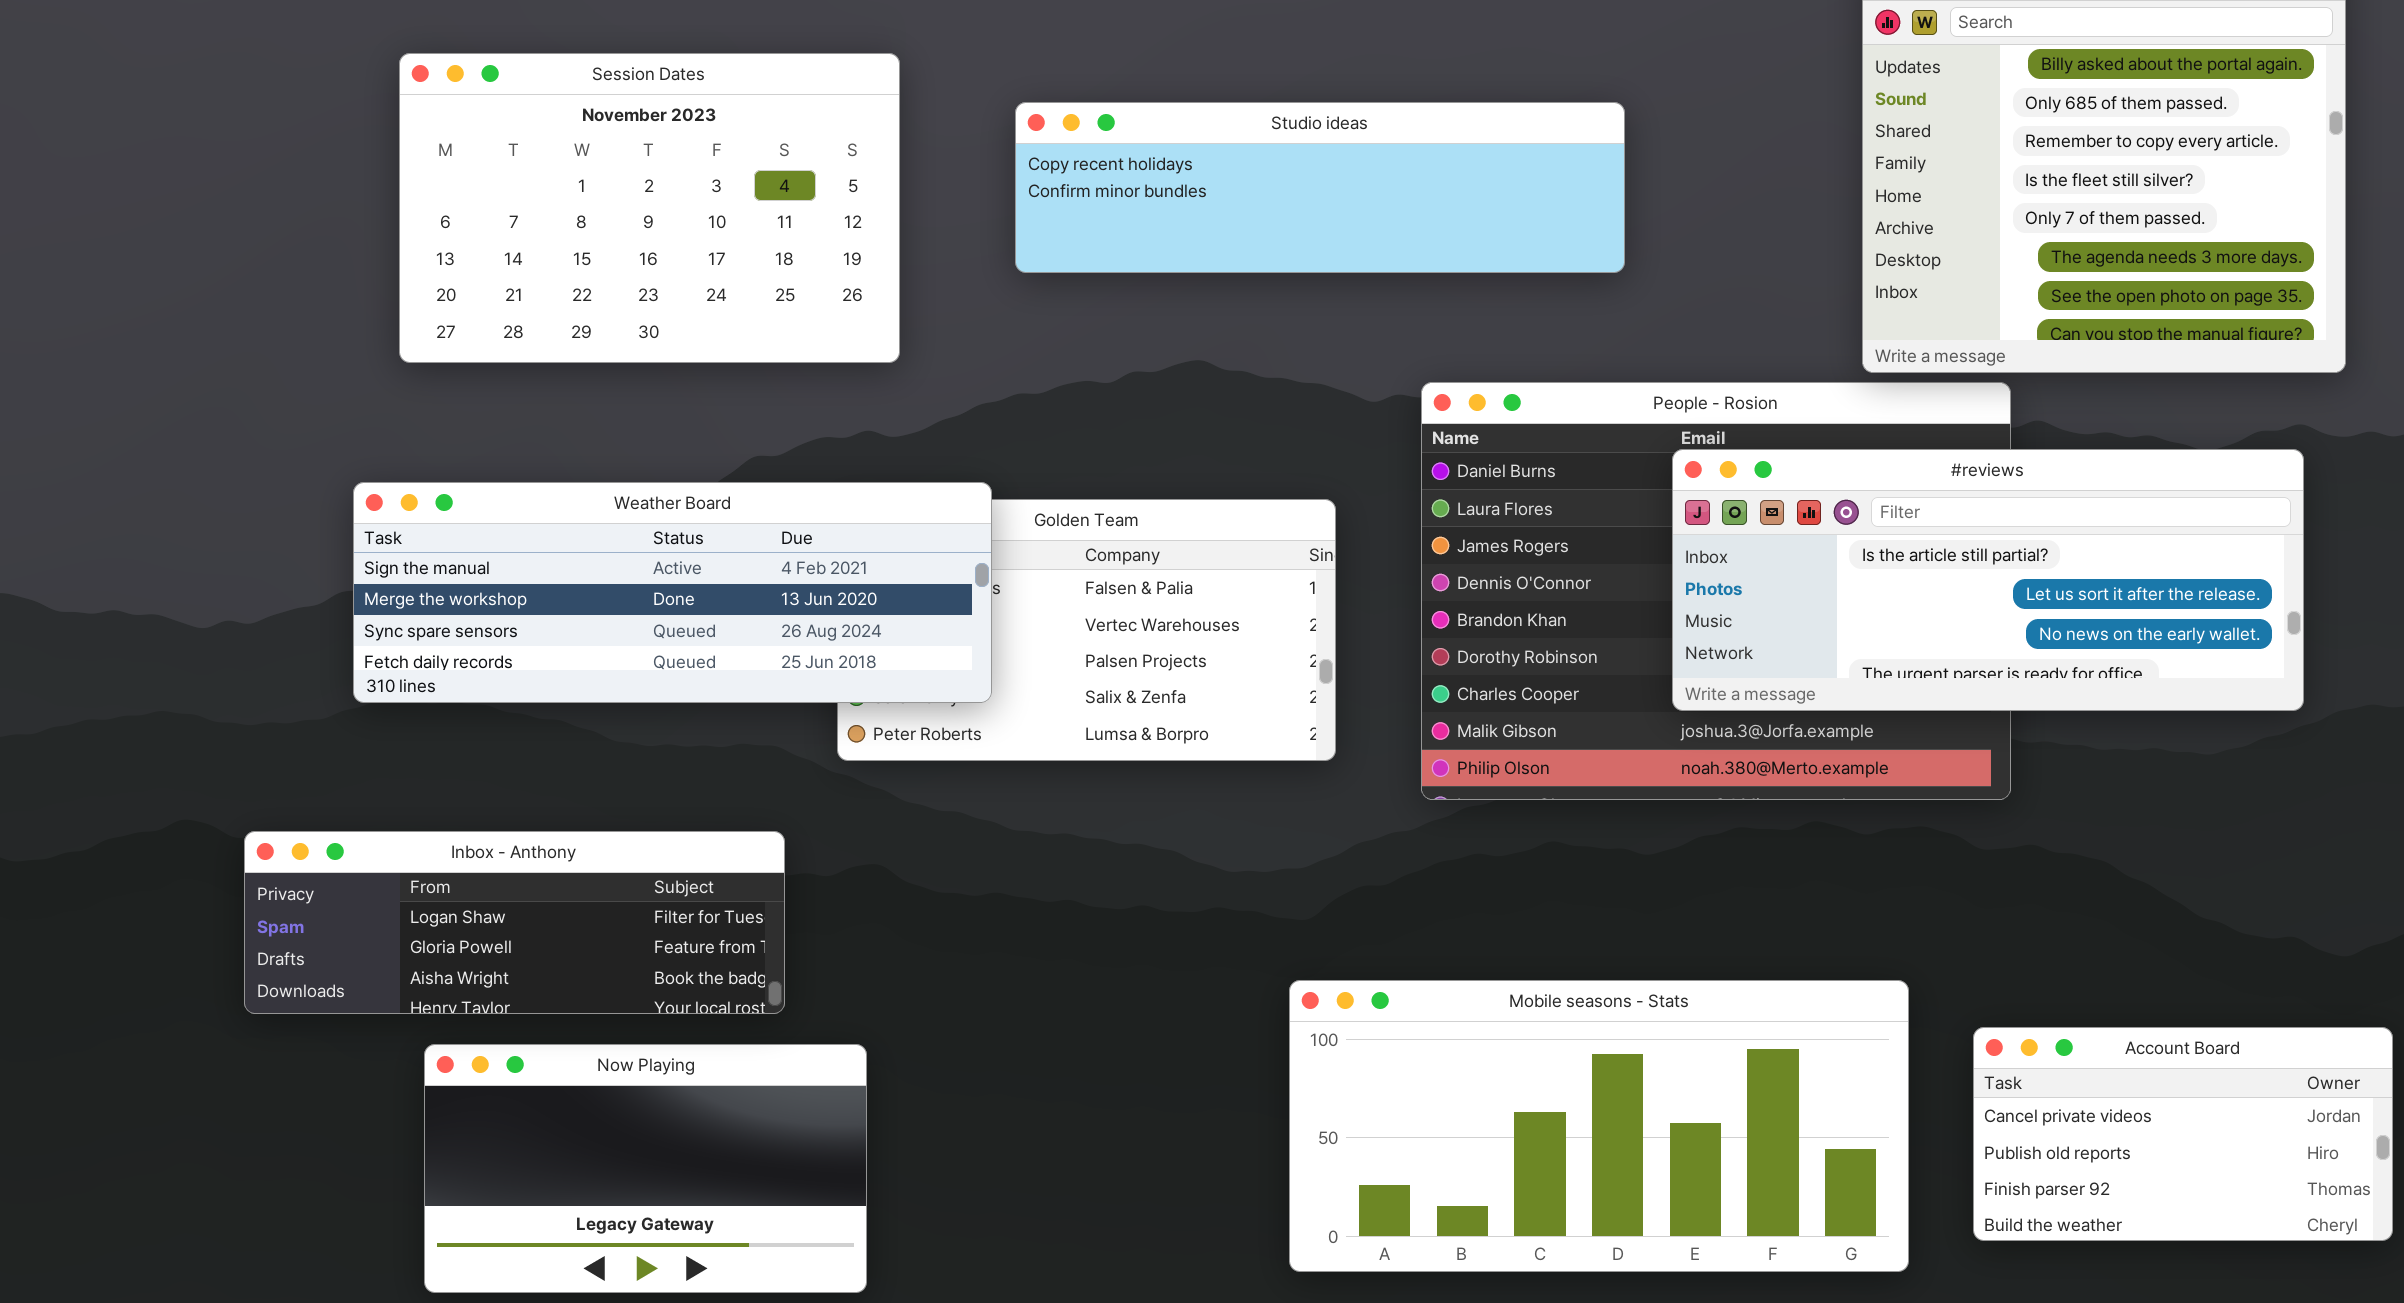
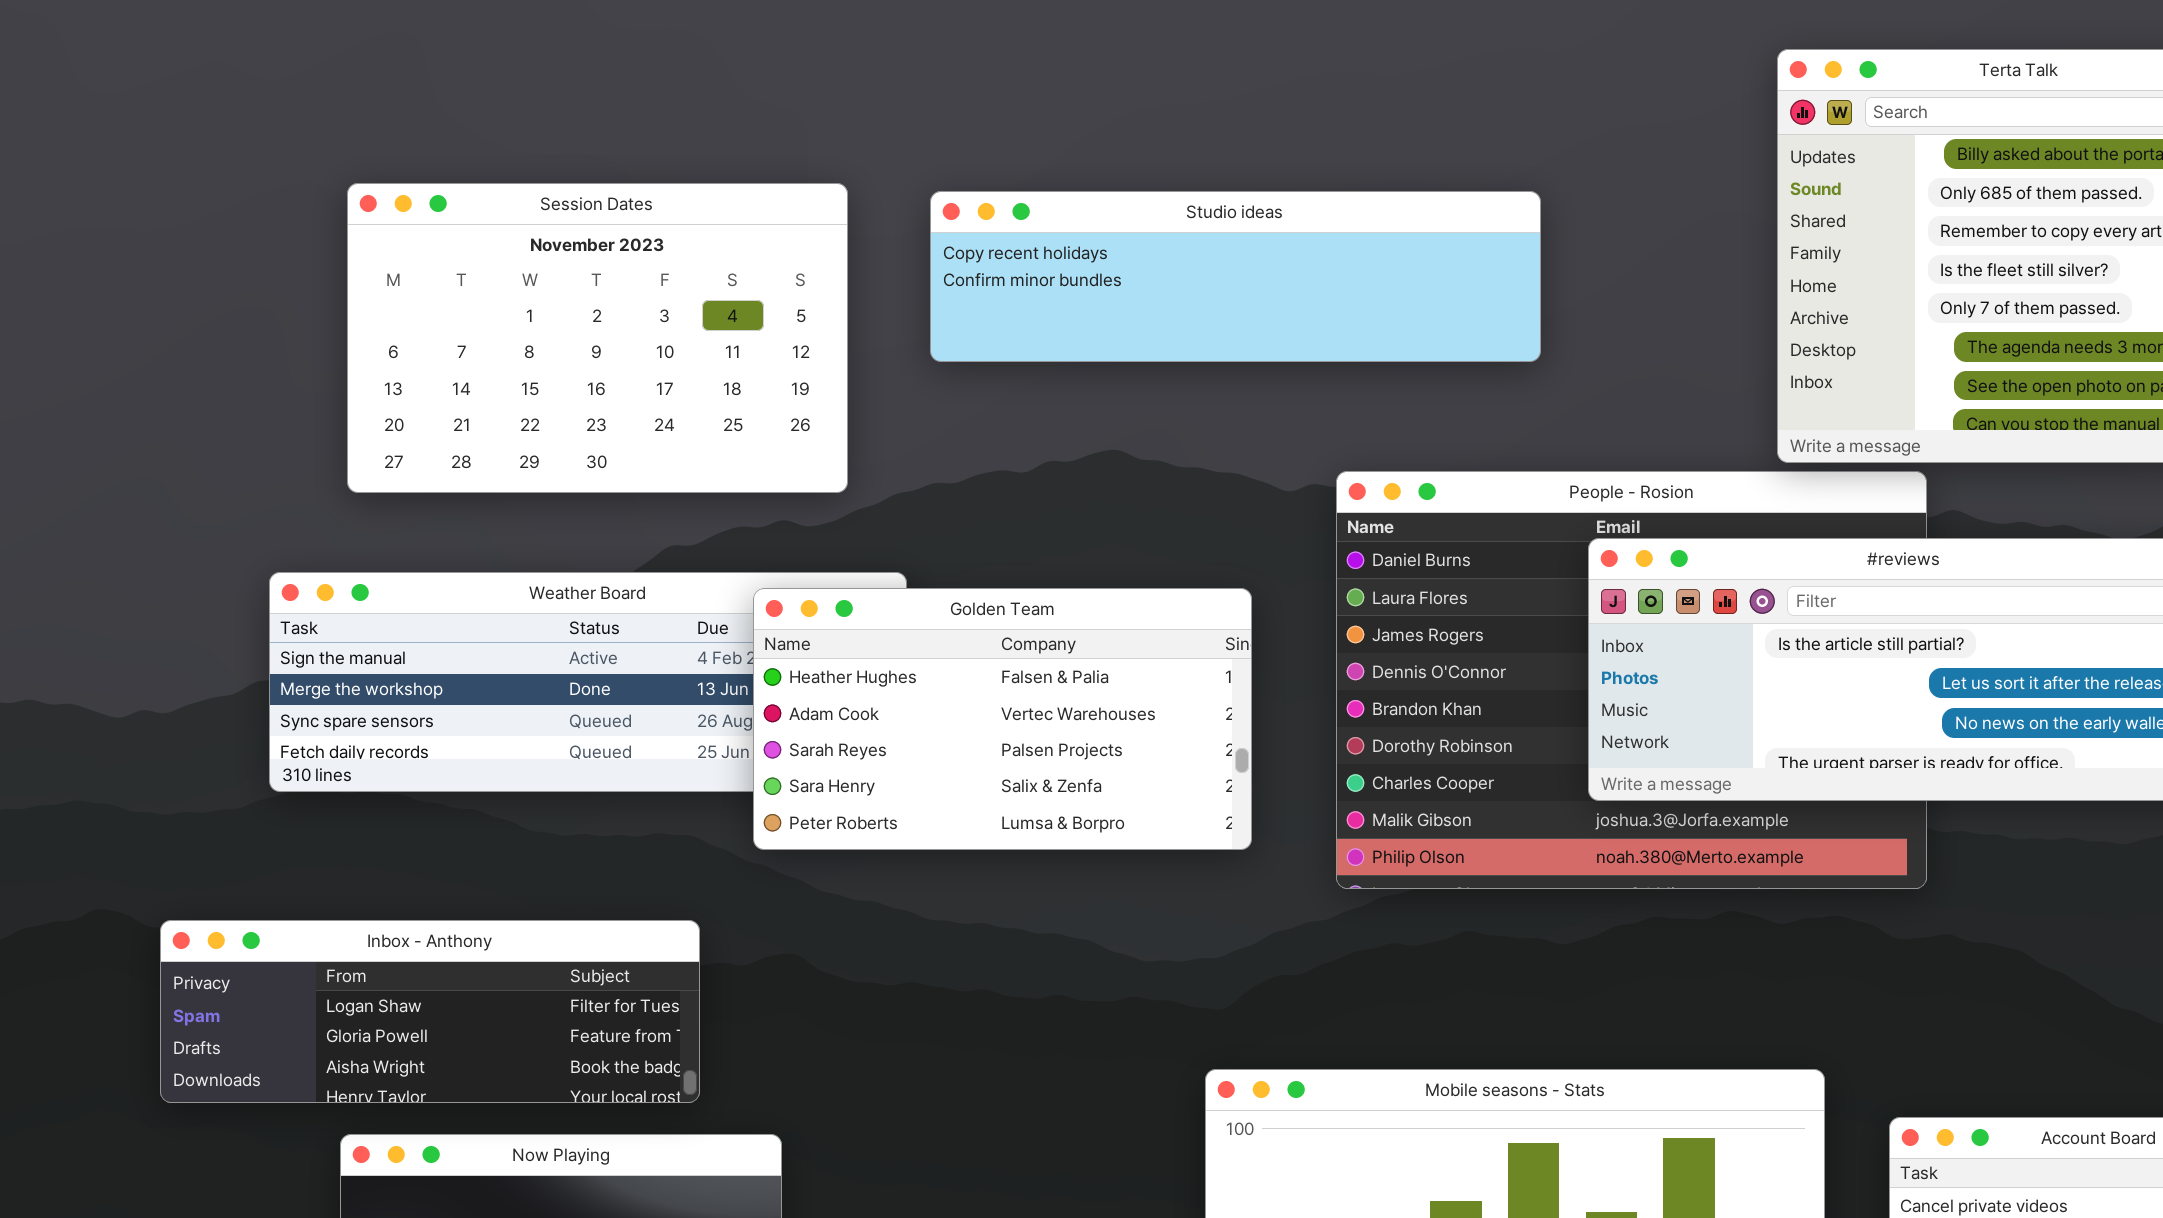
Session Dates: [399,53,900,363] -> [347,183,848,493], moved
Golden Team: [837,499,1336,761] -> [753,588,1252,850], raised

